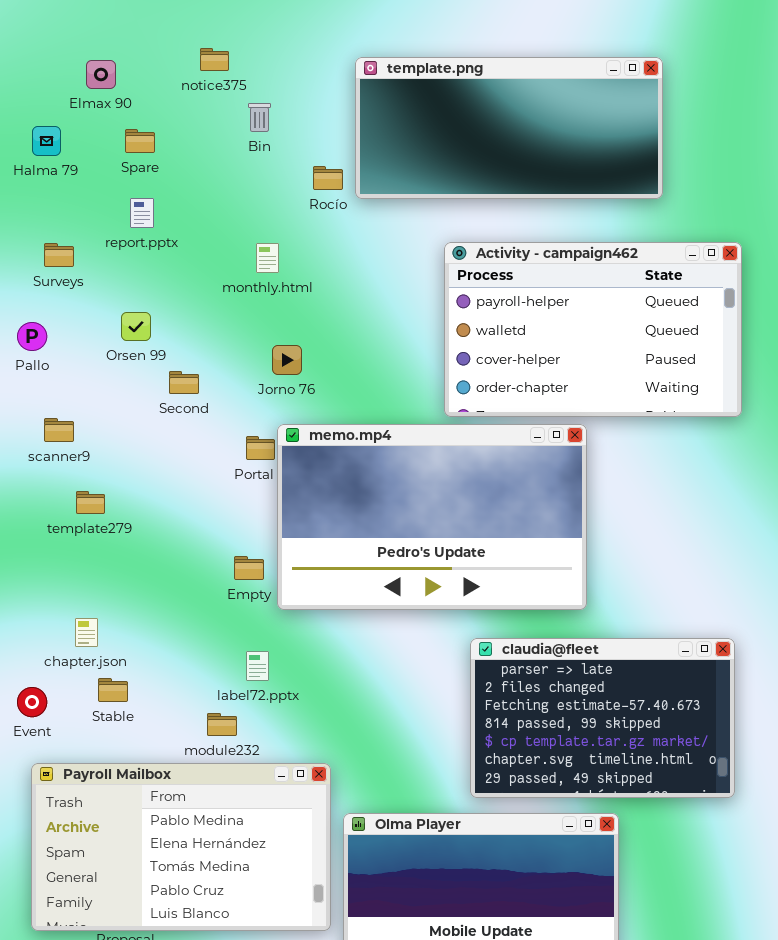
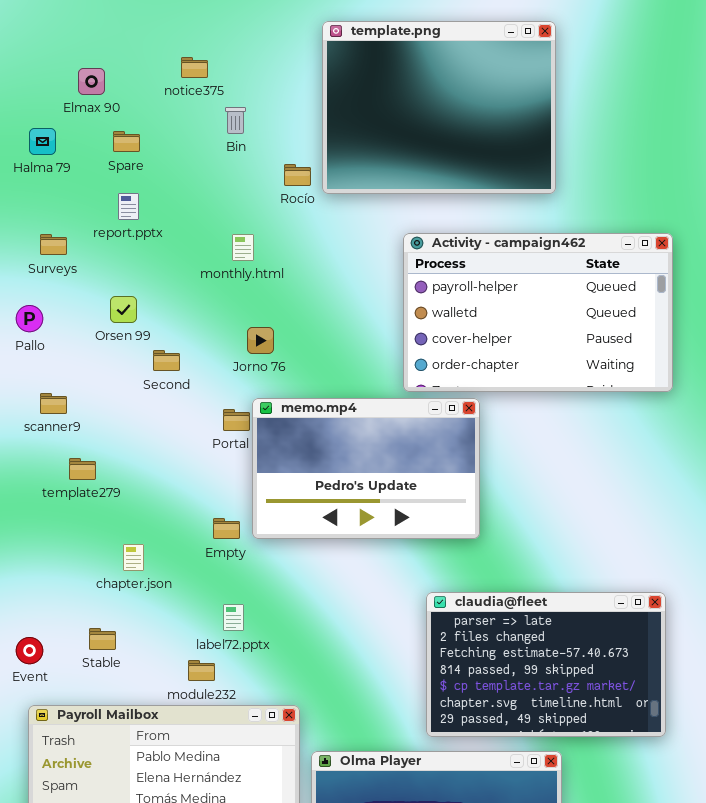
template.png: [355,57,663,199] -> [322,21,556,194], resized
memo.mp4: [277,424,587,610] -> [252,398,480,539], resized
chapter.json: [75,618,98,647] -> [123,544,144,571], moved

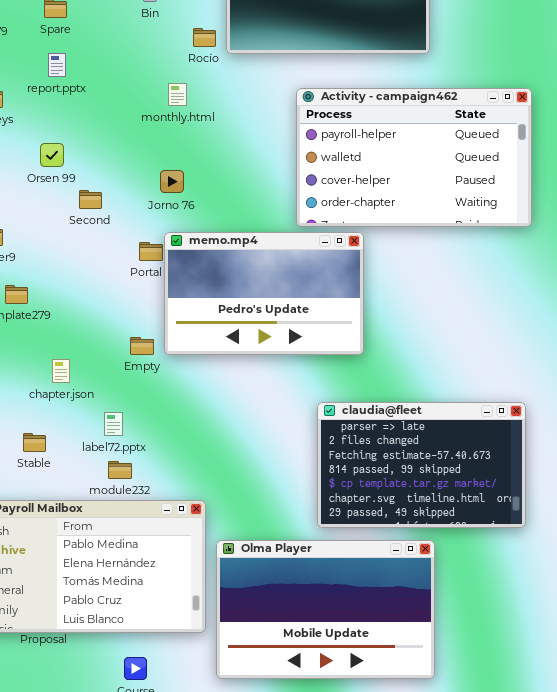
monthly.html: [232,234,254,261] -> [168,83,187,106], moved
label72.pptx: [223,604,244,631] -> [104,412,123,436], moved

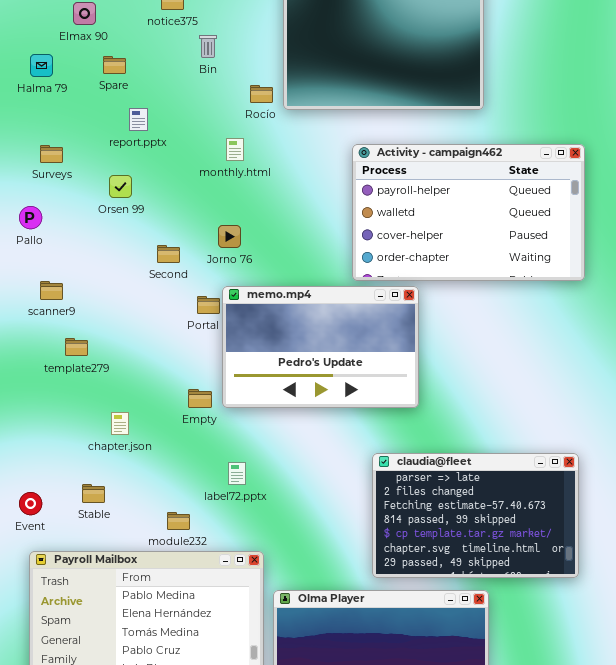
report.pptx: [48,53,66,77] -> [129,108,148,131], moved
Orsen 99: [40,143,64,167] -> [109,175,132,198], moved
Second: [79,190,102,209] -> [157,245,180,263], moved
label72.pptx: [104,412,123,436] -> [228,462,246,485], moved

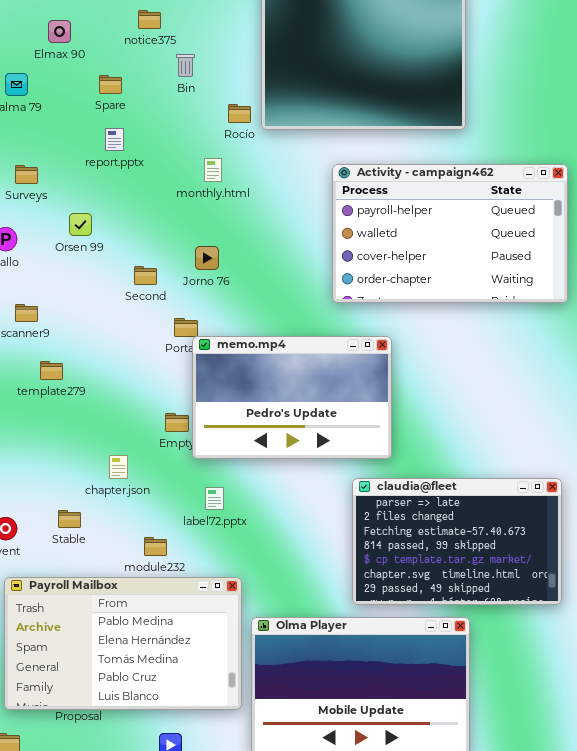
Spare: [103,56,126,74] -> [99,75,122,94], moved
Orsen 99: [109,175,132,198] -> [69,213,92,236], moved
memo.mp4: [222,286,419,408] -> [192,336,392,459], moved
chapter.json: [111,412,129,435] -> [109,455,128,479], moved

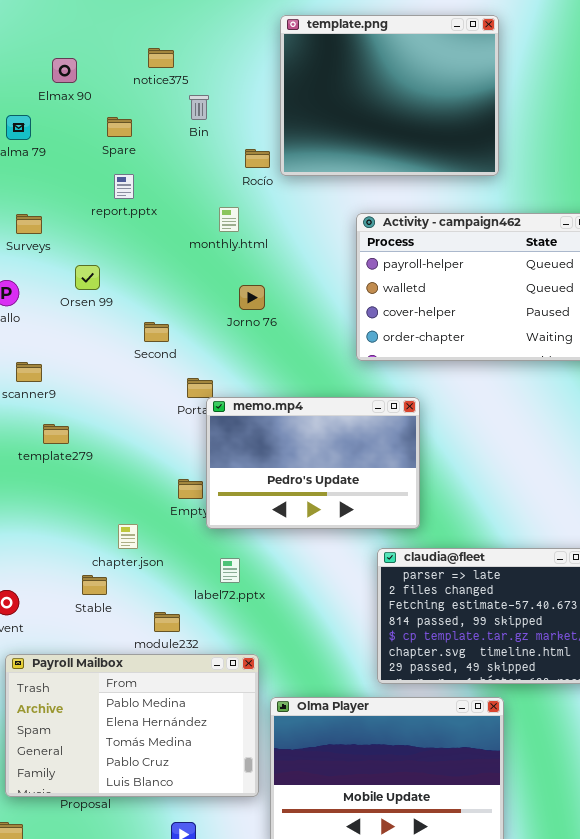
Jorno 76: [195,246,219,270] -> [239,285,265,310], moved
Stable: [58,510,81,528] -> [82,575,107,595], moved

